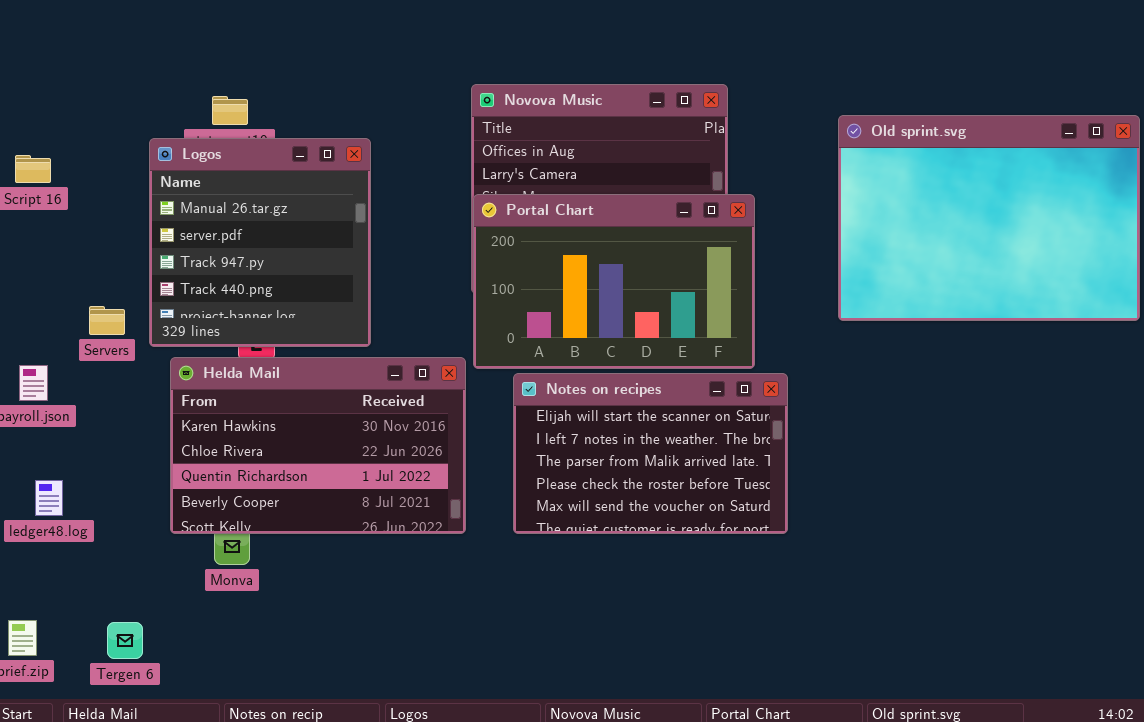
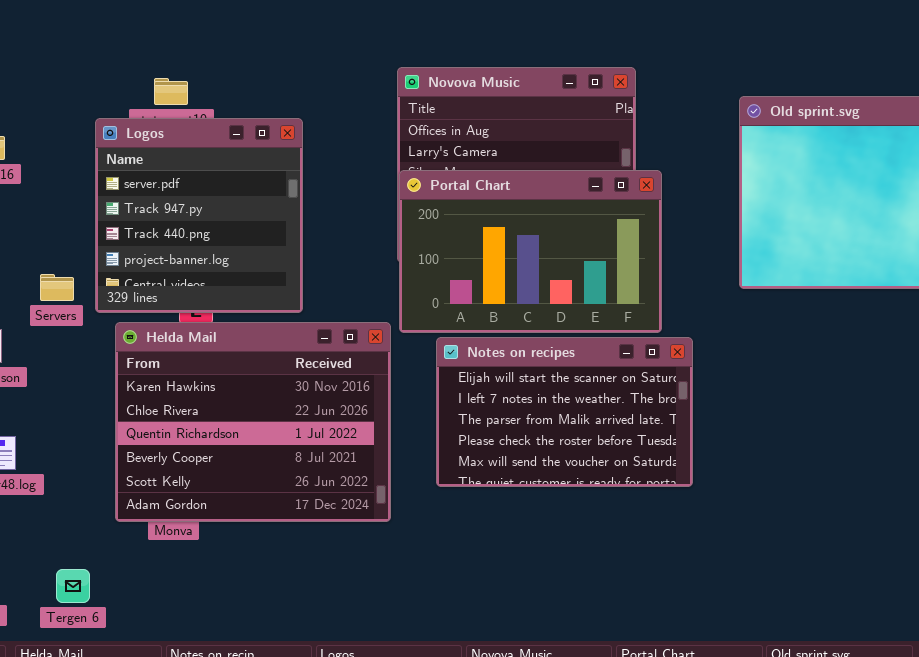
Logos: [149,138,371,347] -> [95,118,303,313], scrolled down 1 row
Helda Mail: [170,357,466,534] -> [115,322,391,522], resized

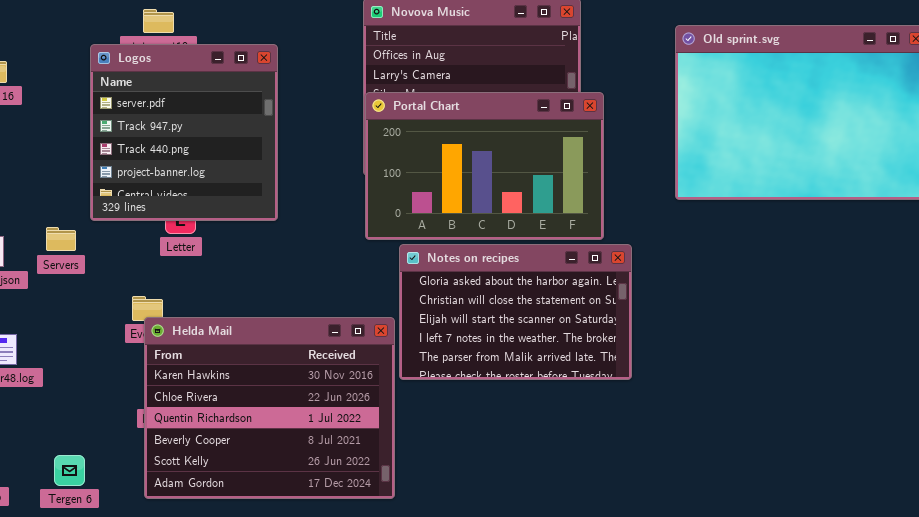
Servers: [40,274,74,301] -> [46,227,76,251], moved
Helda Mail: [115,322,391,522] -> [144,317,395,499], moved
Notes on recipes: [436,337,693,487] -> [399,244,632,380], scrolled up 2 rows

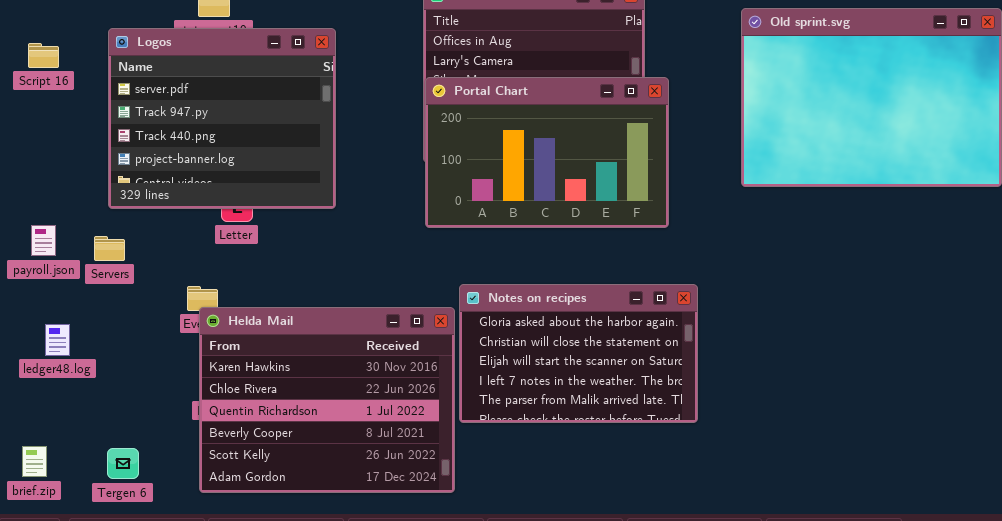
Logos: [90,44,278,221] -> [108,28,336,209], resized
Servers: [46,227,76,251] -> [94,236,125,261], moved
Notes on recipes: [399,244,632,380] -> [459,284,698,423], moved

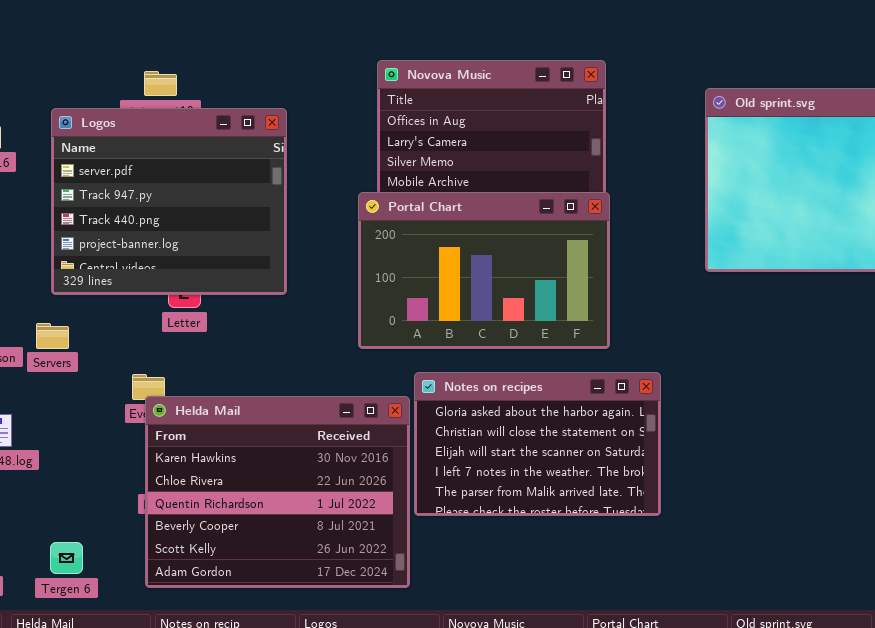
Portal Chart: [425,77,669,228] -> [358,192,610,349], moved

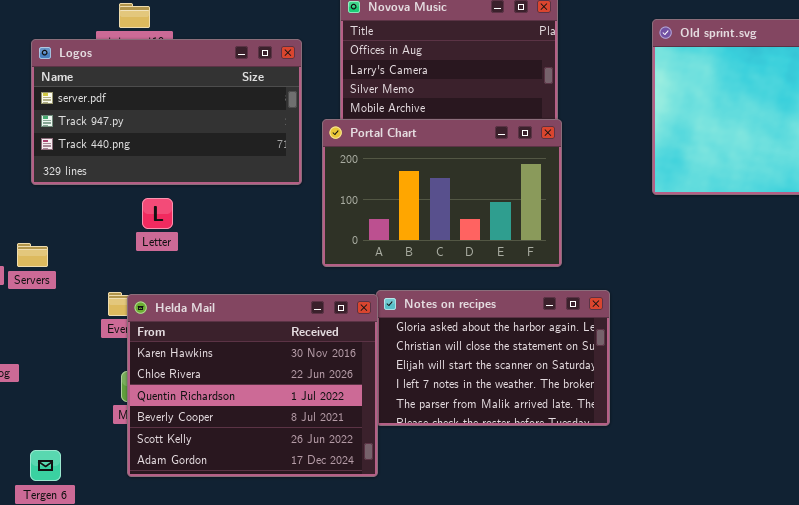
Logos: [51,108,287,295] -> [31,39,302,185], resized
Helda Mail: [145,396,410,588] -> [127,294,378,477], moved

